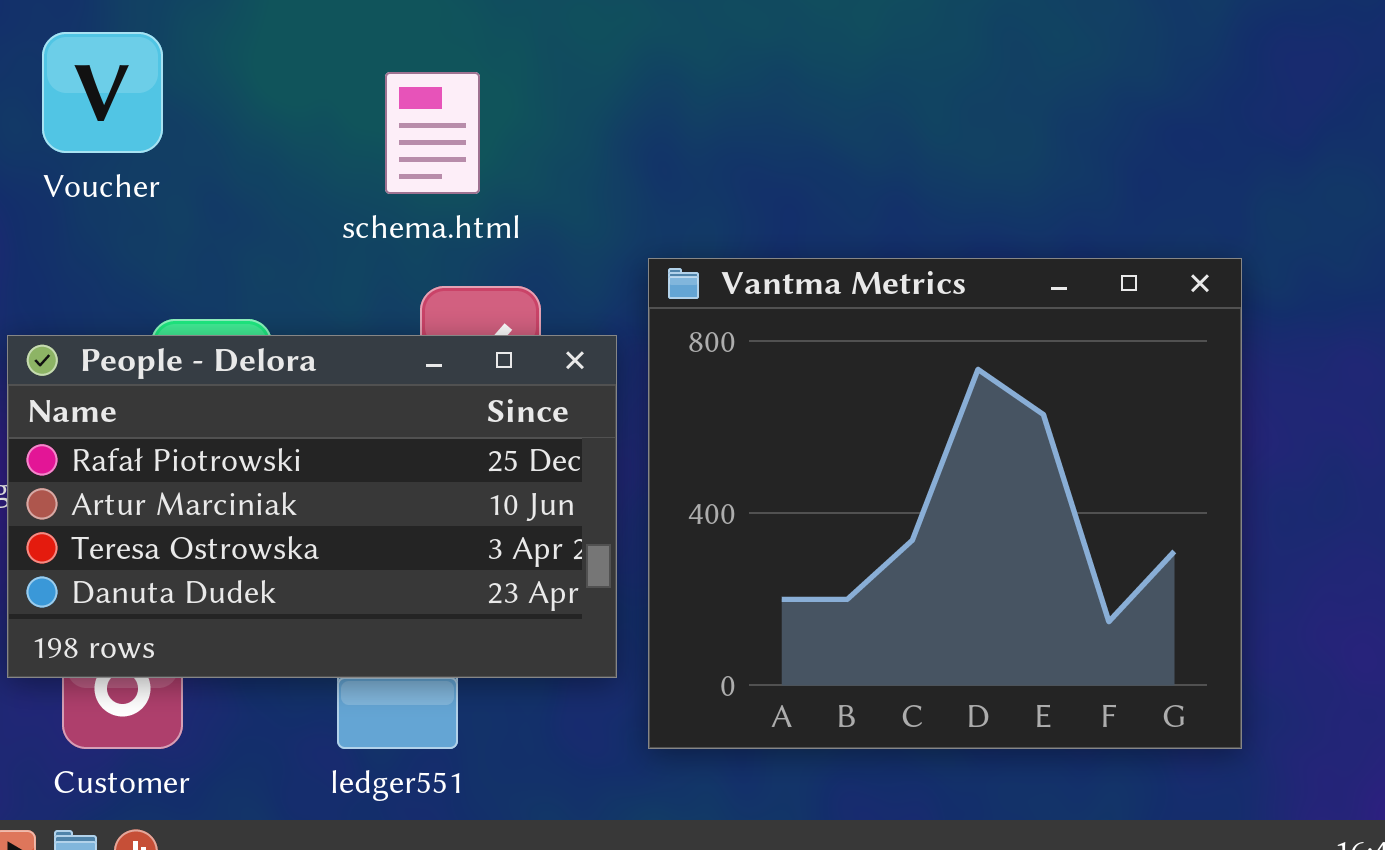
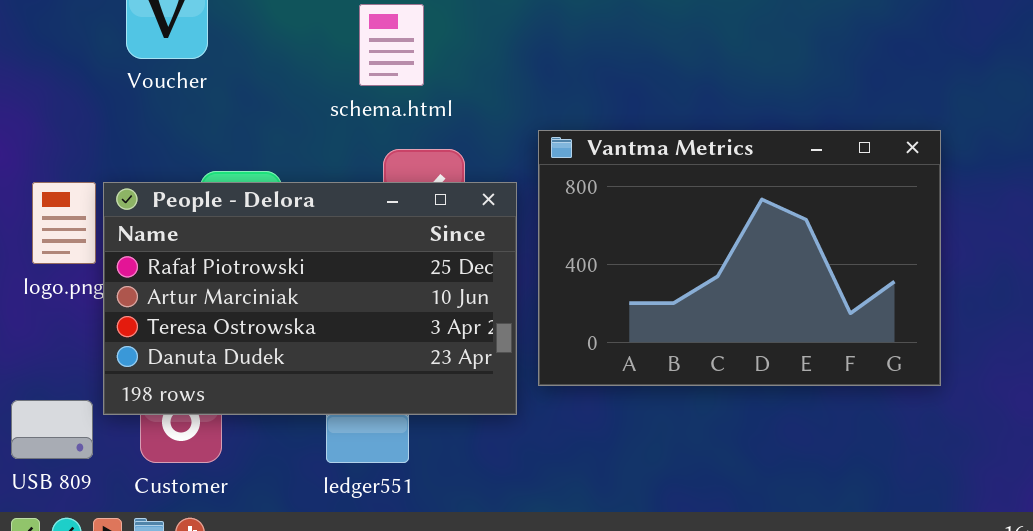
Vantma Metrics: [648,258,1242,749] -> [538,130,941,386], resized

